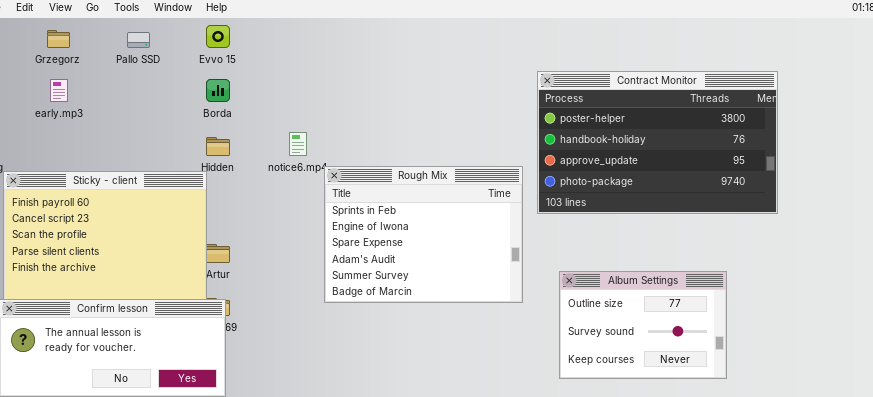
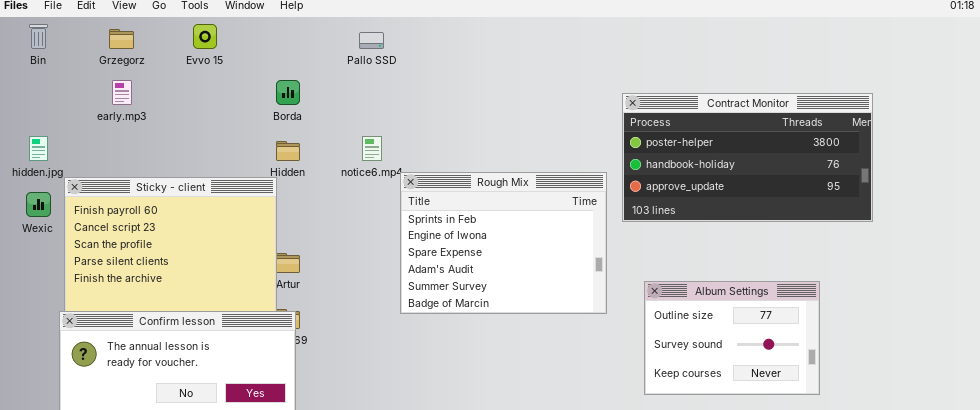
Evvo 15: [206,25,230,48] -> [193,24,217,49], moved
Pallo SSD: [127,32,150,48] -> [359,32,384,49], moved
Contract Monitor: [537,71,778,214] -> [622,93,873,222], resized

